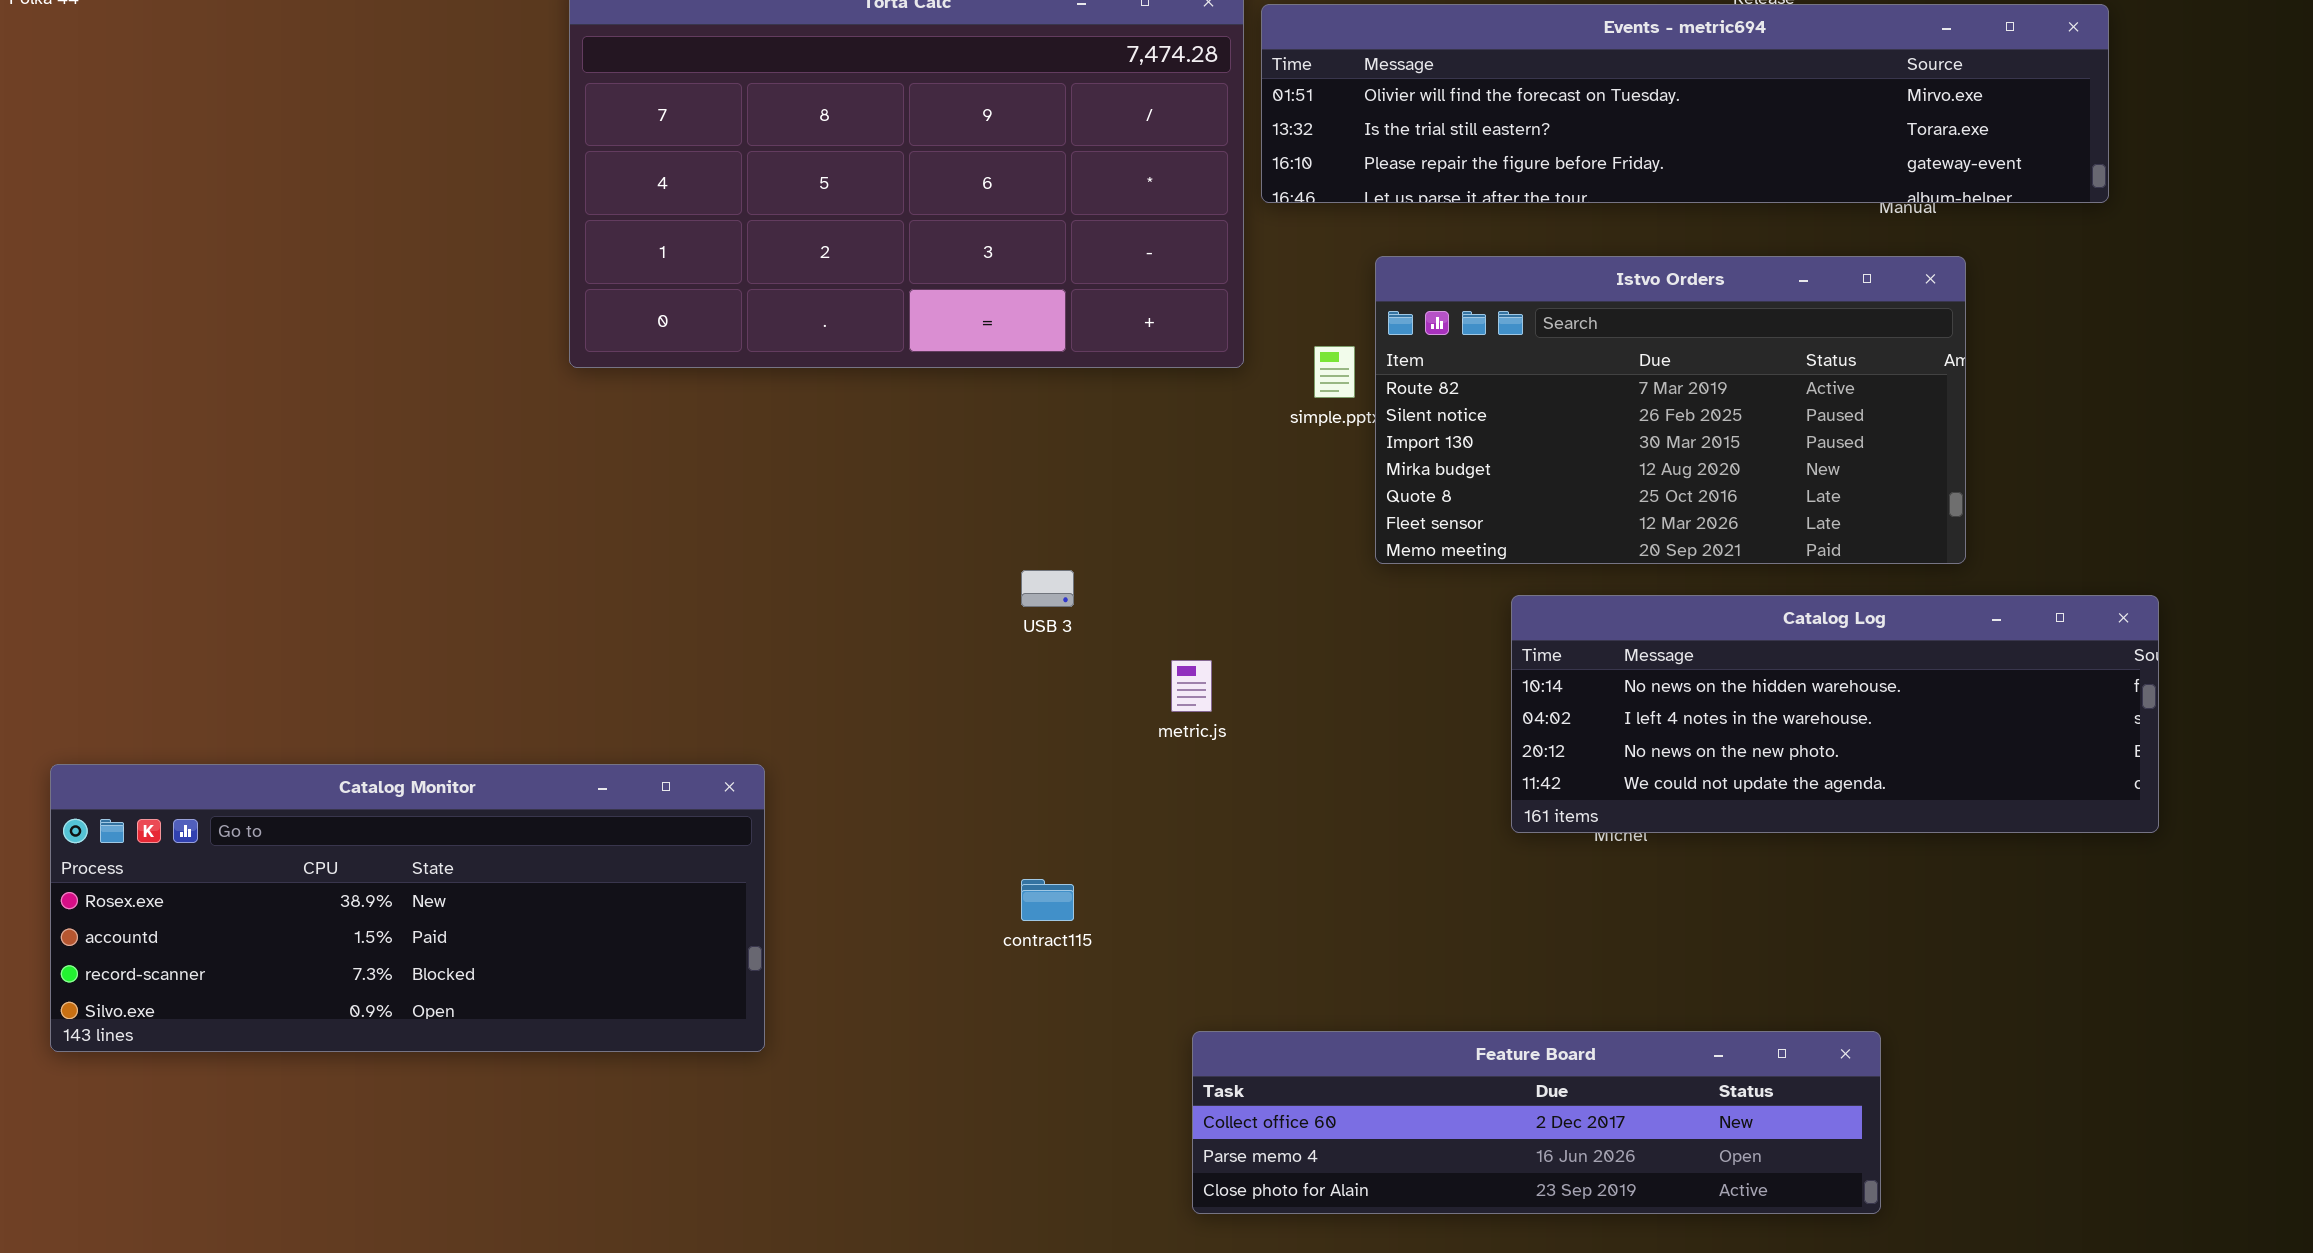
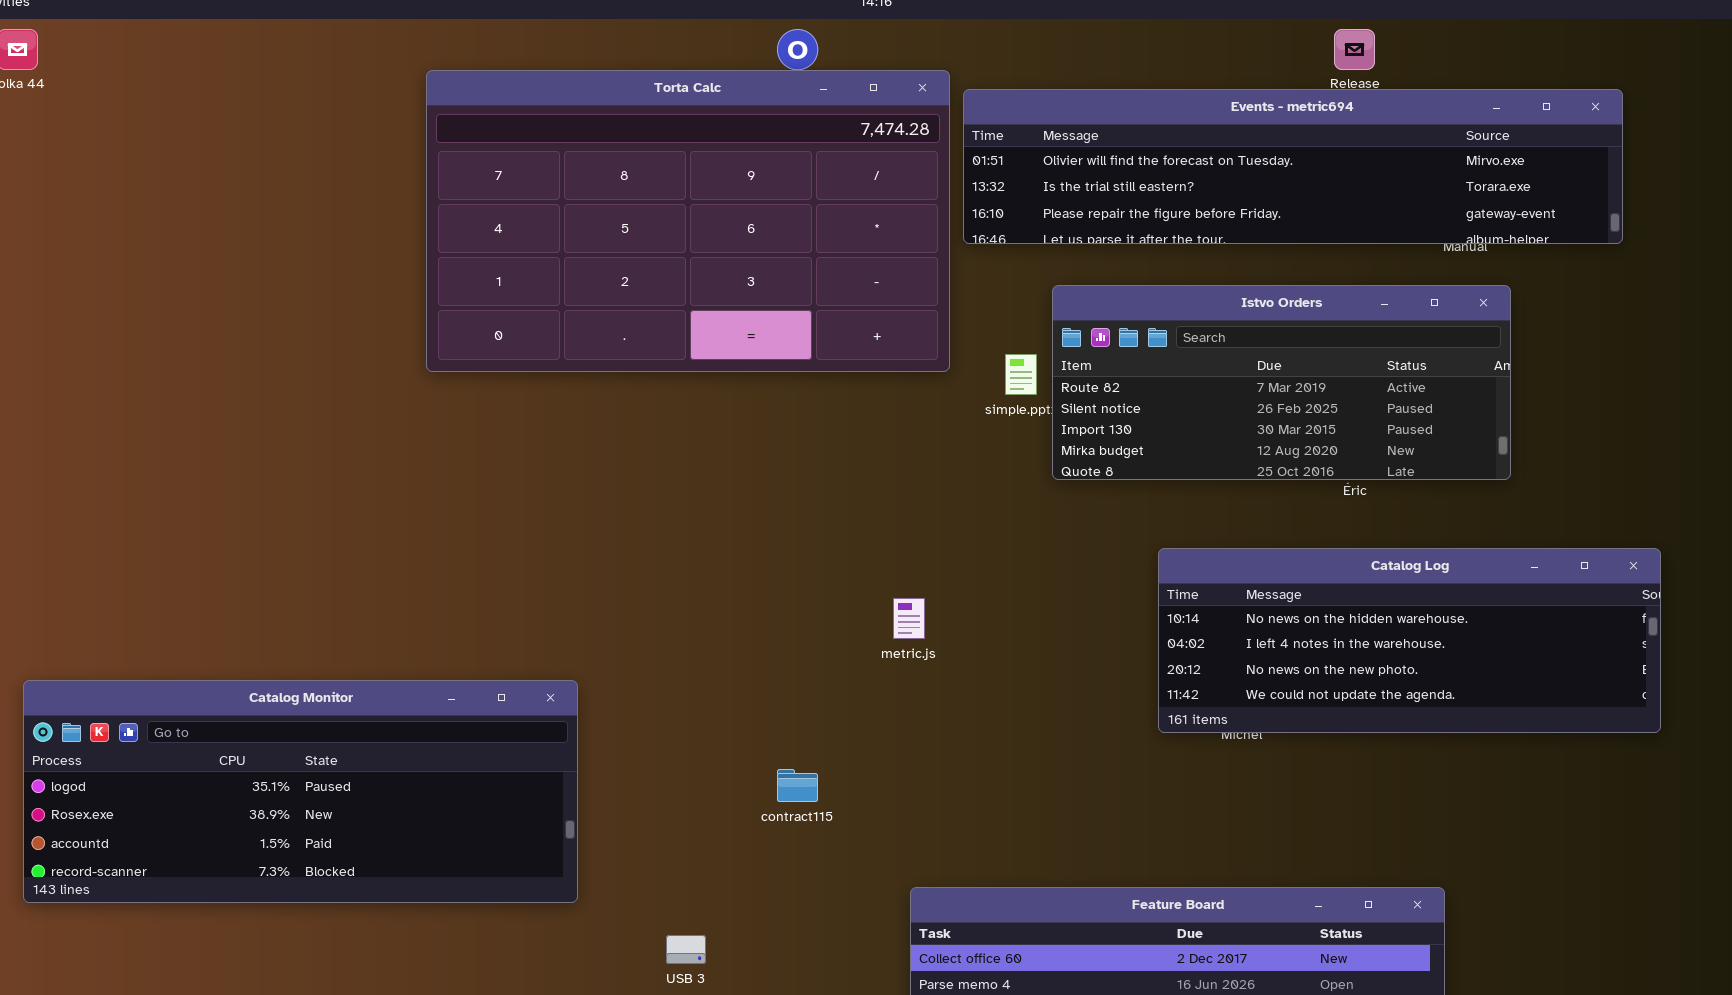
Istvo Orders: [1375,256,1966,564] -> [1052,285,1511,480], resized
USB 3: [1021,570,1074,607] -> [666,935,706,964], moved
Catalog Monitor: [50,764,765,1052] -> [23,680,578,903], scrolled up 1 row

